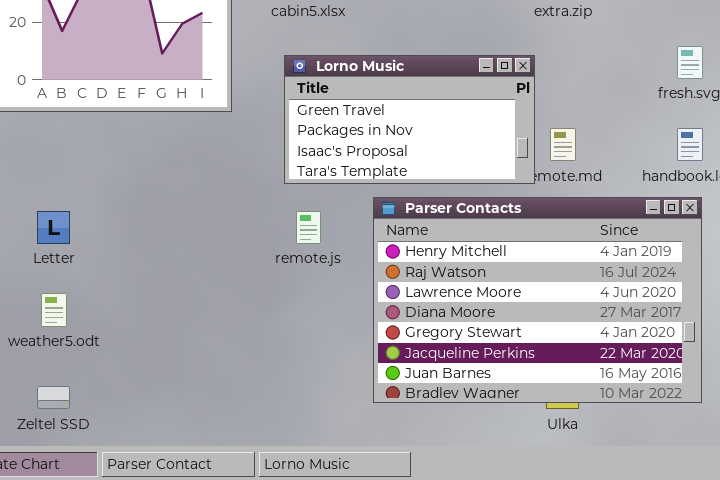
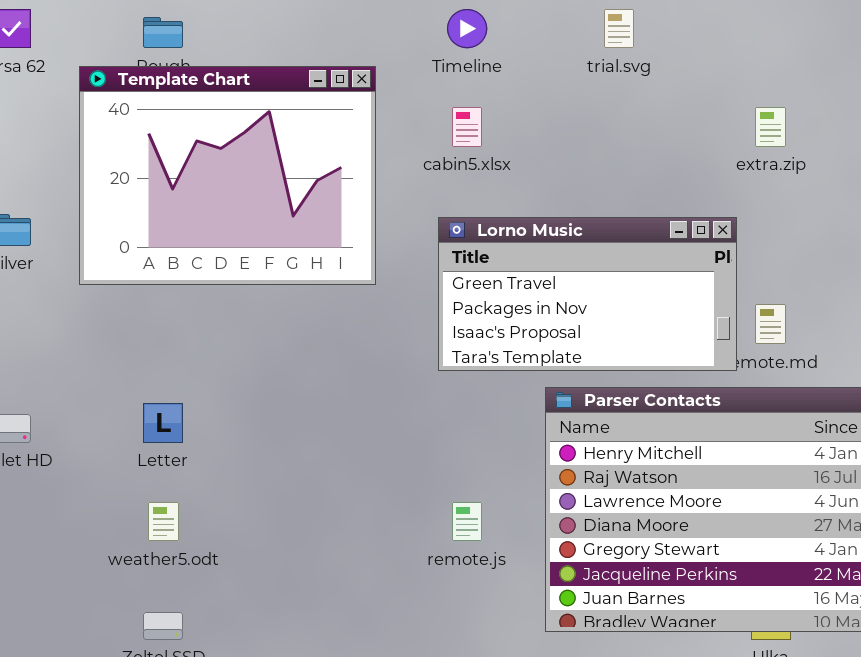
remote.js: [296,211,321,244] -> [452,502,482,541], moved

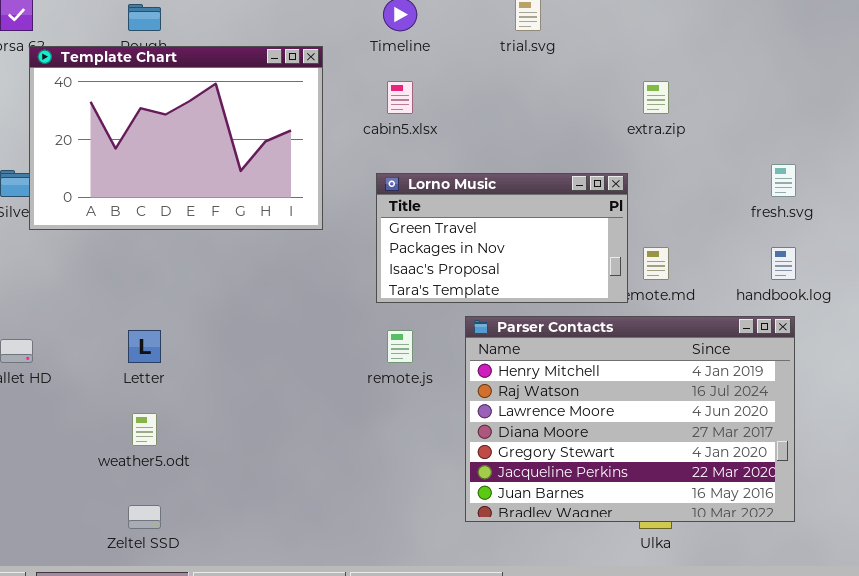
Template Chart: [79,66,376,285] -> [29,46,323,230], resized
remote.js: [452,502,482,541] -> [387,330,413,363], moved

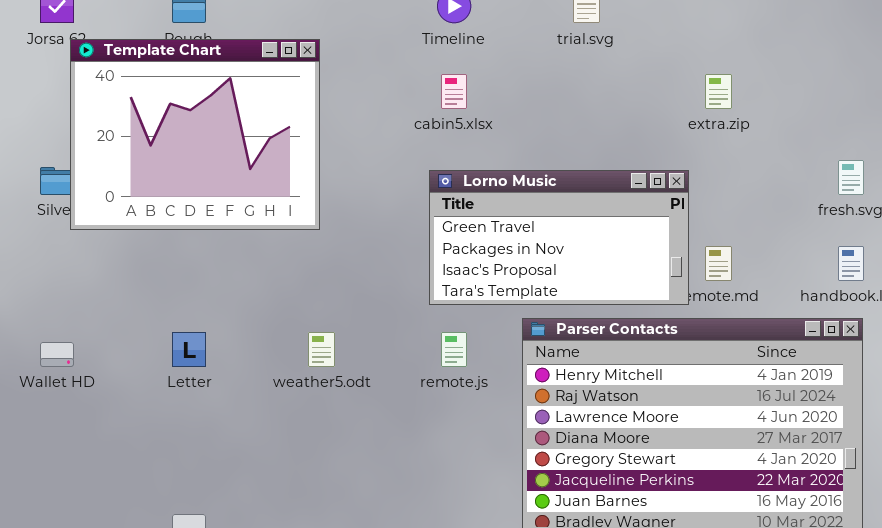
Template Chart: [29,46,323,230] -> [70,39,320,230], resized
weather5.odt: [132,413,157,446] -> [308,332,335,367], moved

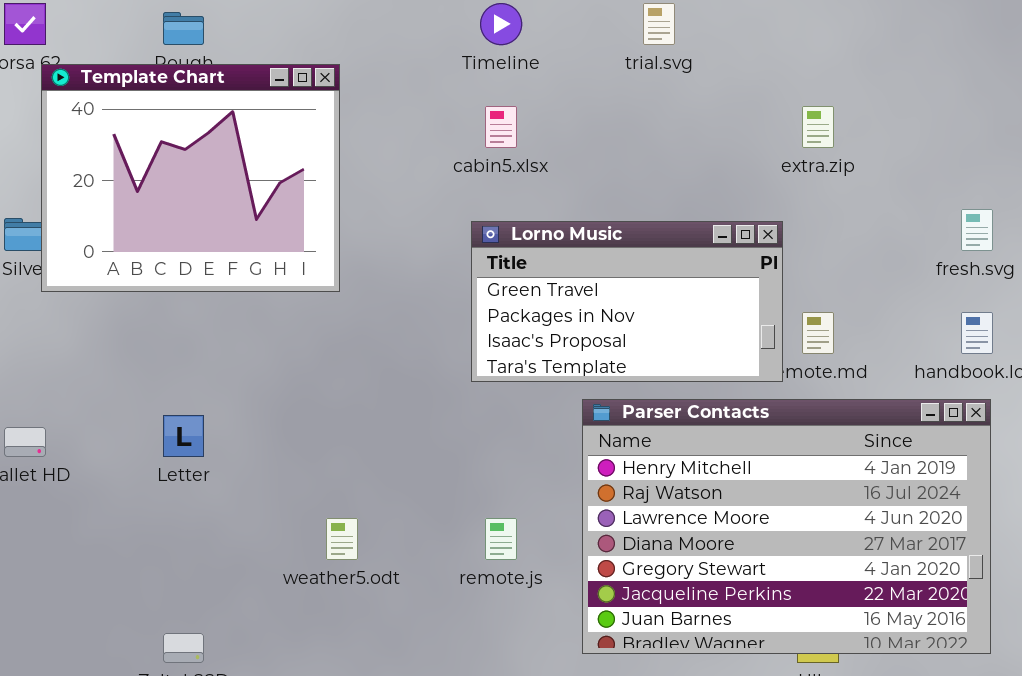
weather5.odt: [308,332,335,367] -> [326,518,358,560], moved
remote.js: [441,332,467,367] -> [485,518,517,560], moved

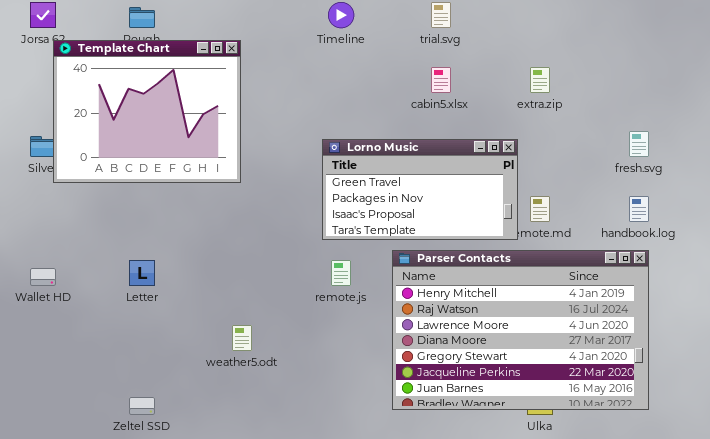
cabin5.xlsx: [485,106,517,148] -> [431,67,451,93], moved
remote.js: [485,518,517,560] -> [331,260,351,286], moved

